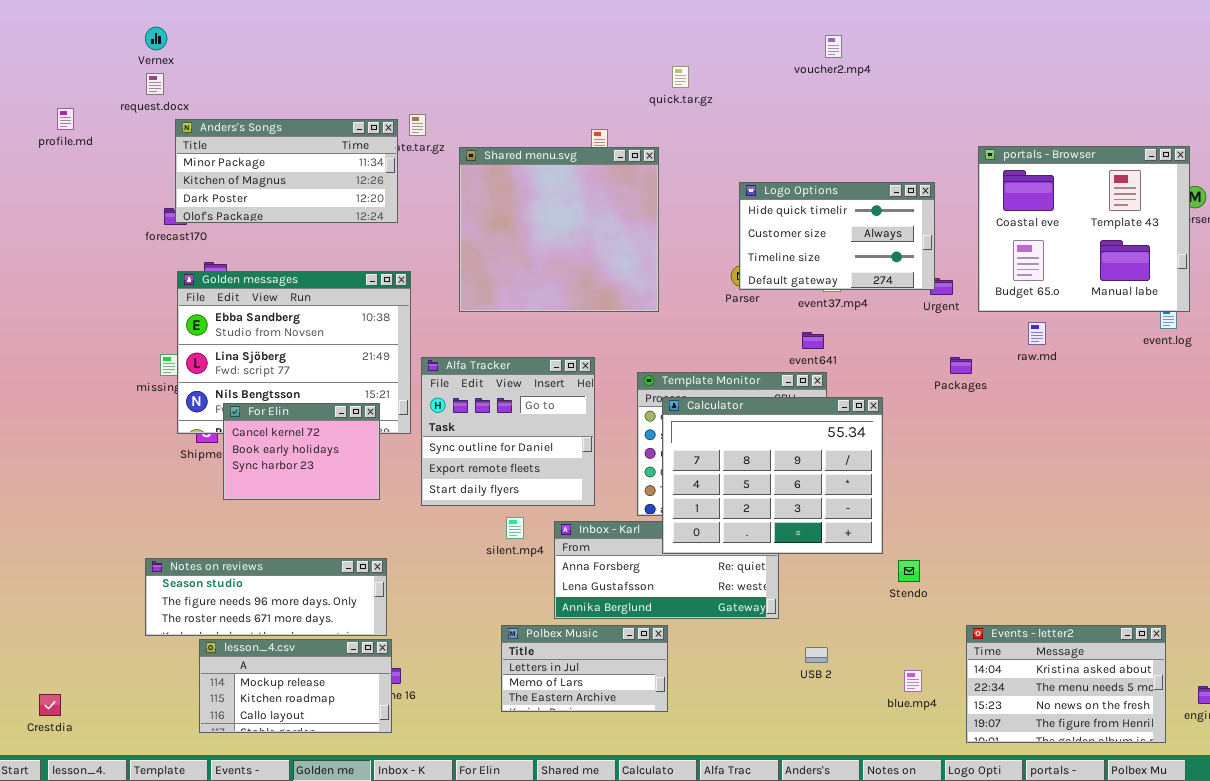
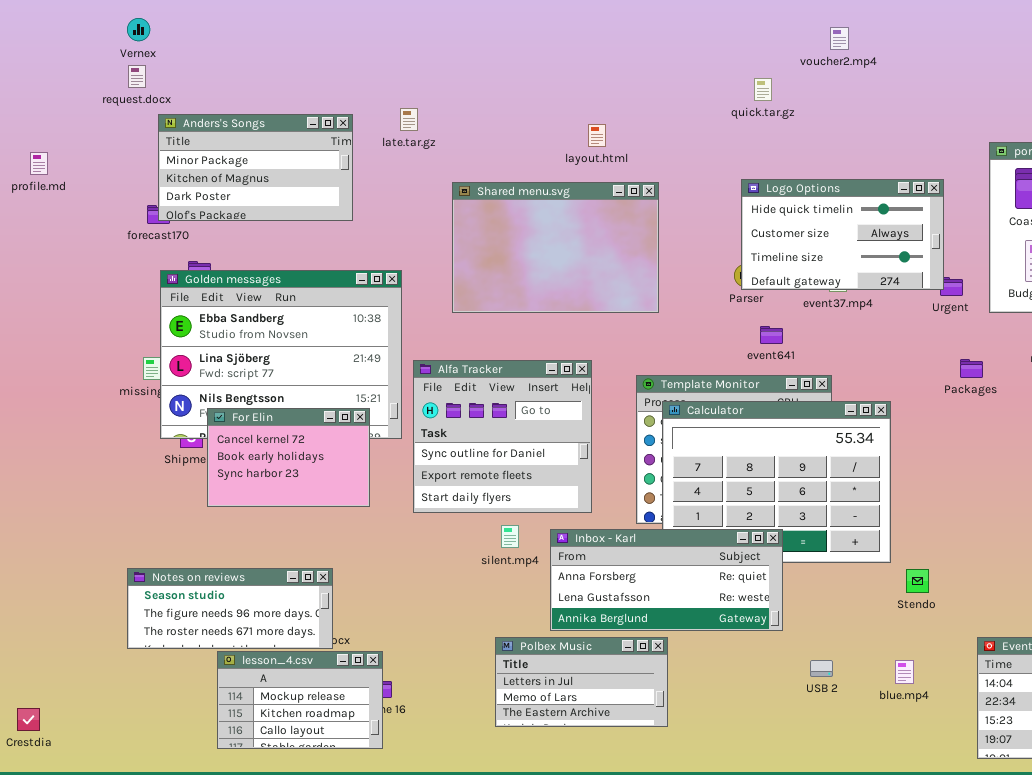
quick.tar.gz: [672,66,689,88] -> [754,78,772,101], moved
profile.md: [57,108,74,130] -> [30,152,48,175], moved
Anders's Songs: [175,119,398,223] -> [158,114,353,221], resized
Shared menu.svg: [459,147,659,312] -> [452,182,659,313], resized
event641: [802,332,824,349] -> [760,326,783,344], moved
Inbox - Karl: [554,521,779,619] -> [550,529,783,631], raised
Notes on reviews: [145,558,387,636] -> [127,568,333,649], resized
lesson_4.csv: [199,639,392,733] -> [217,651,383,749], resized
blue.mp4: [904,670,922,692] -> [895,660,914,684], moved

